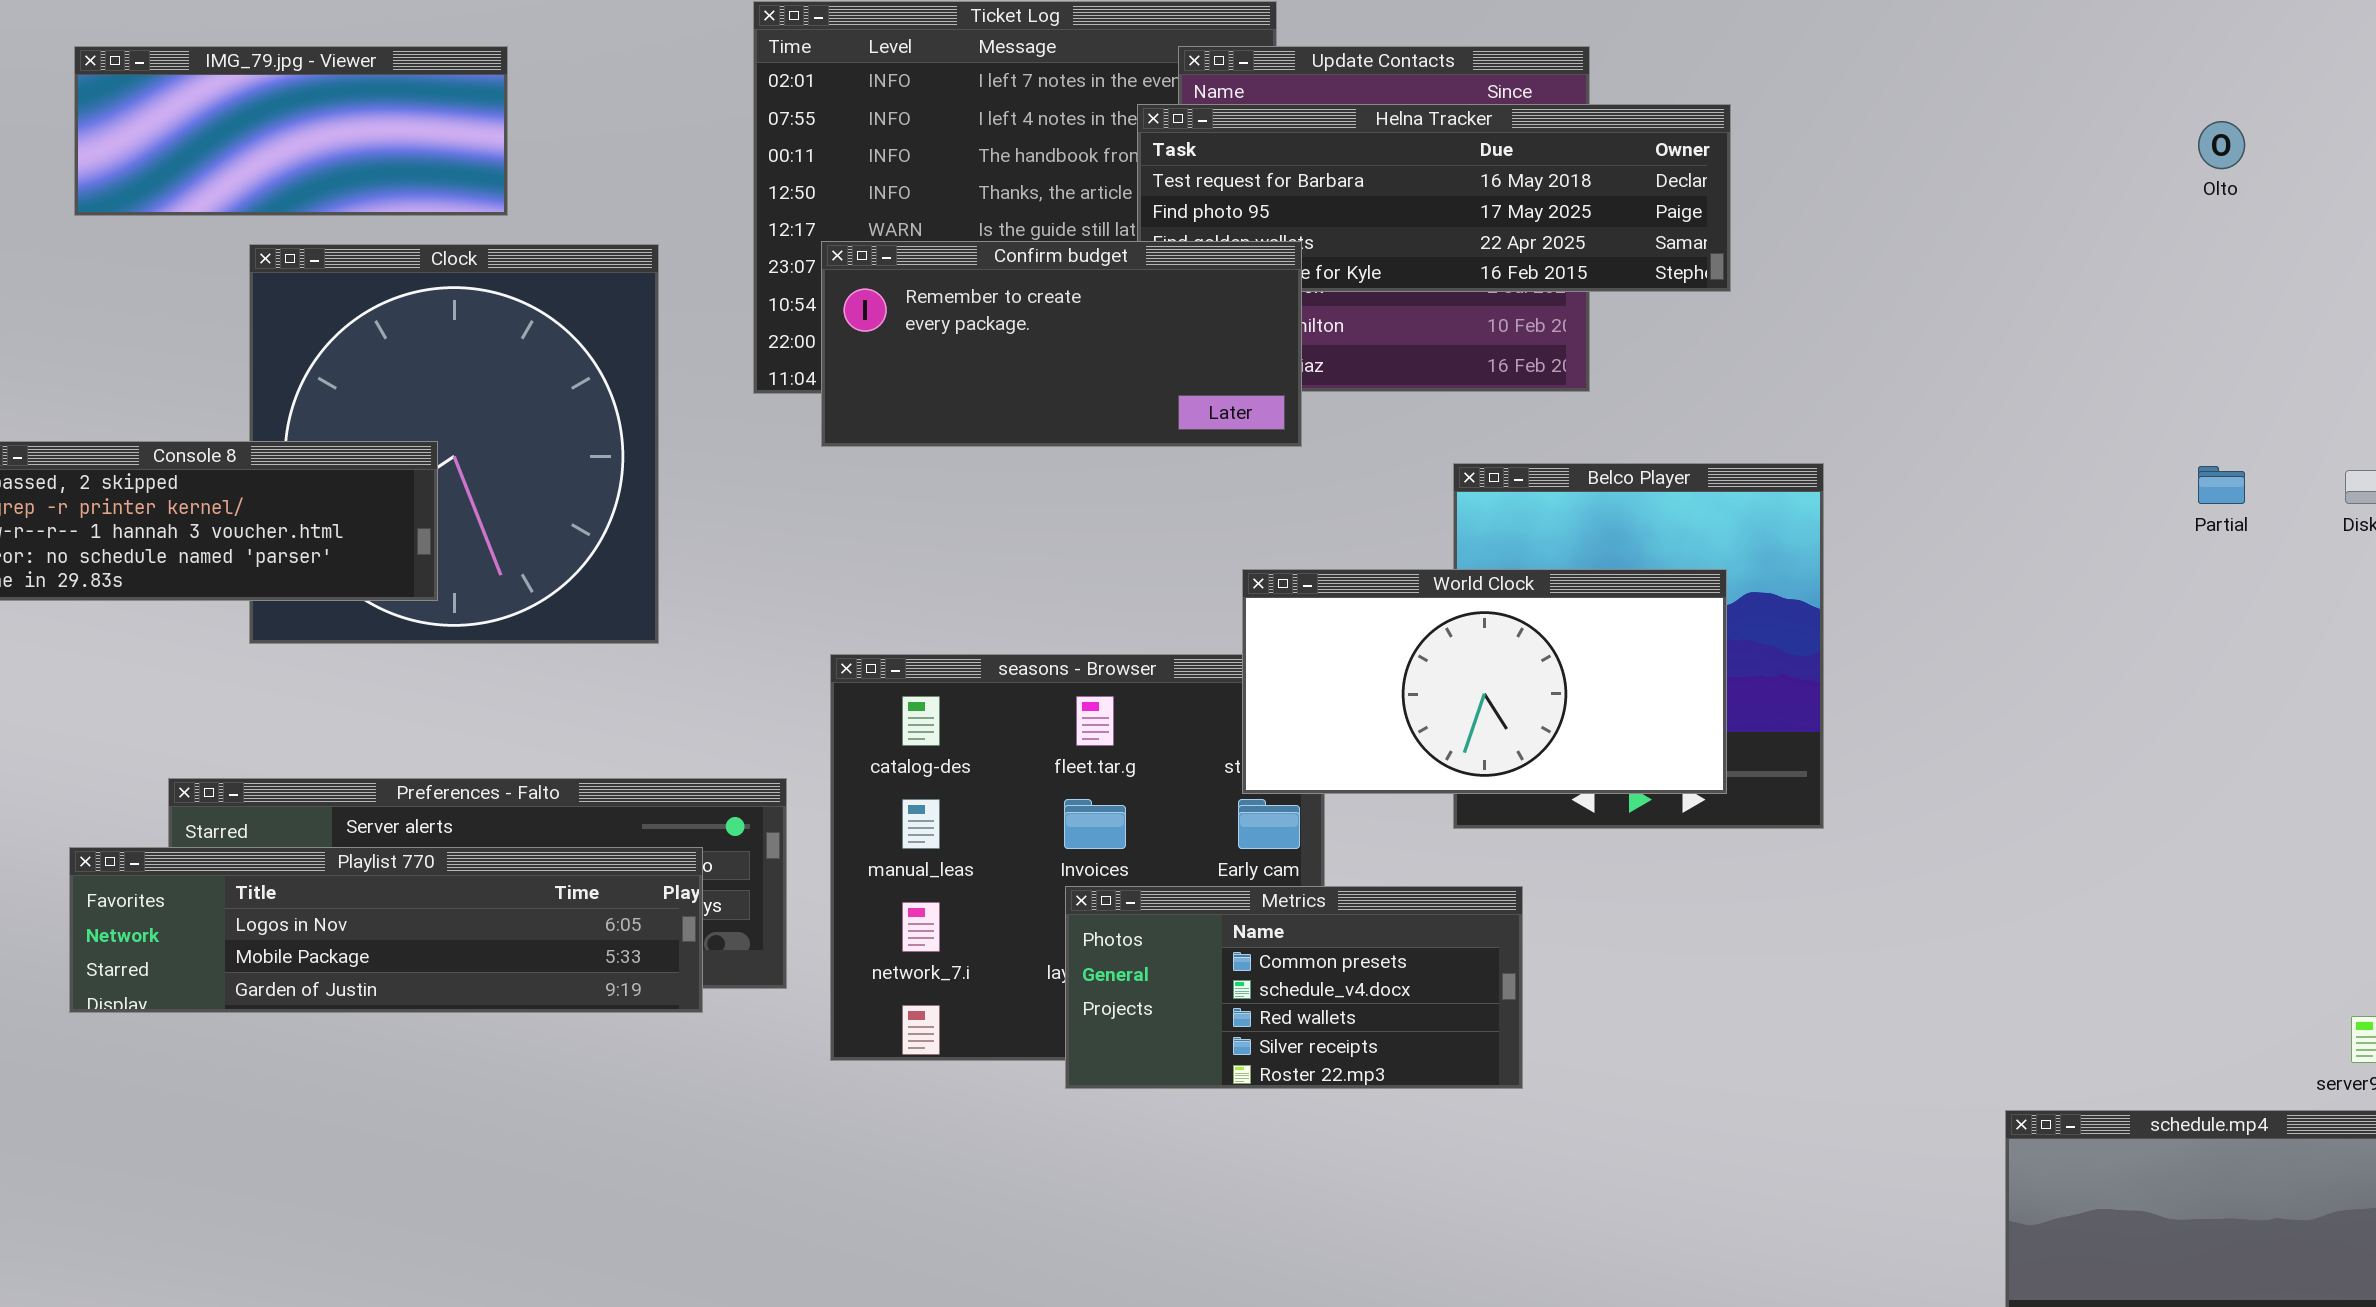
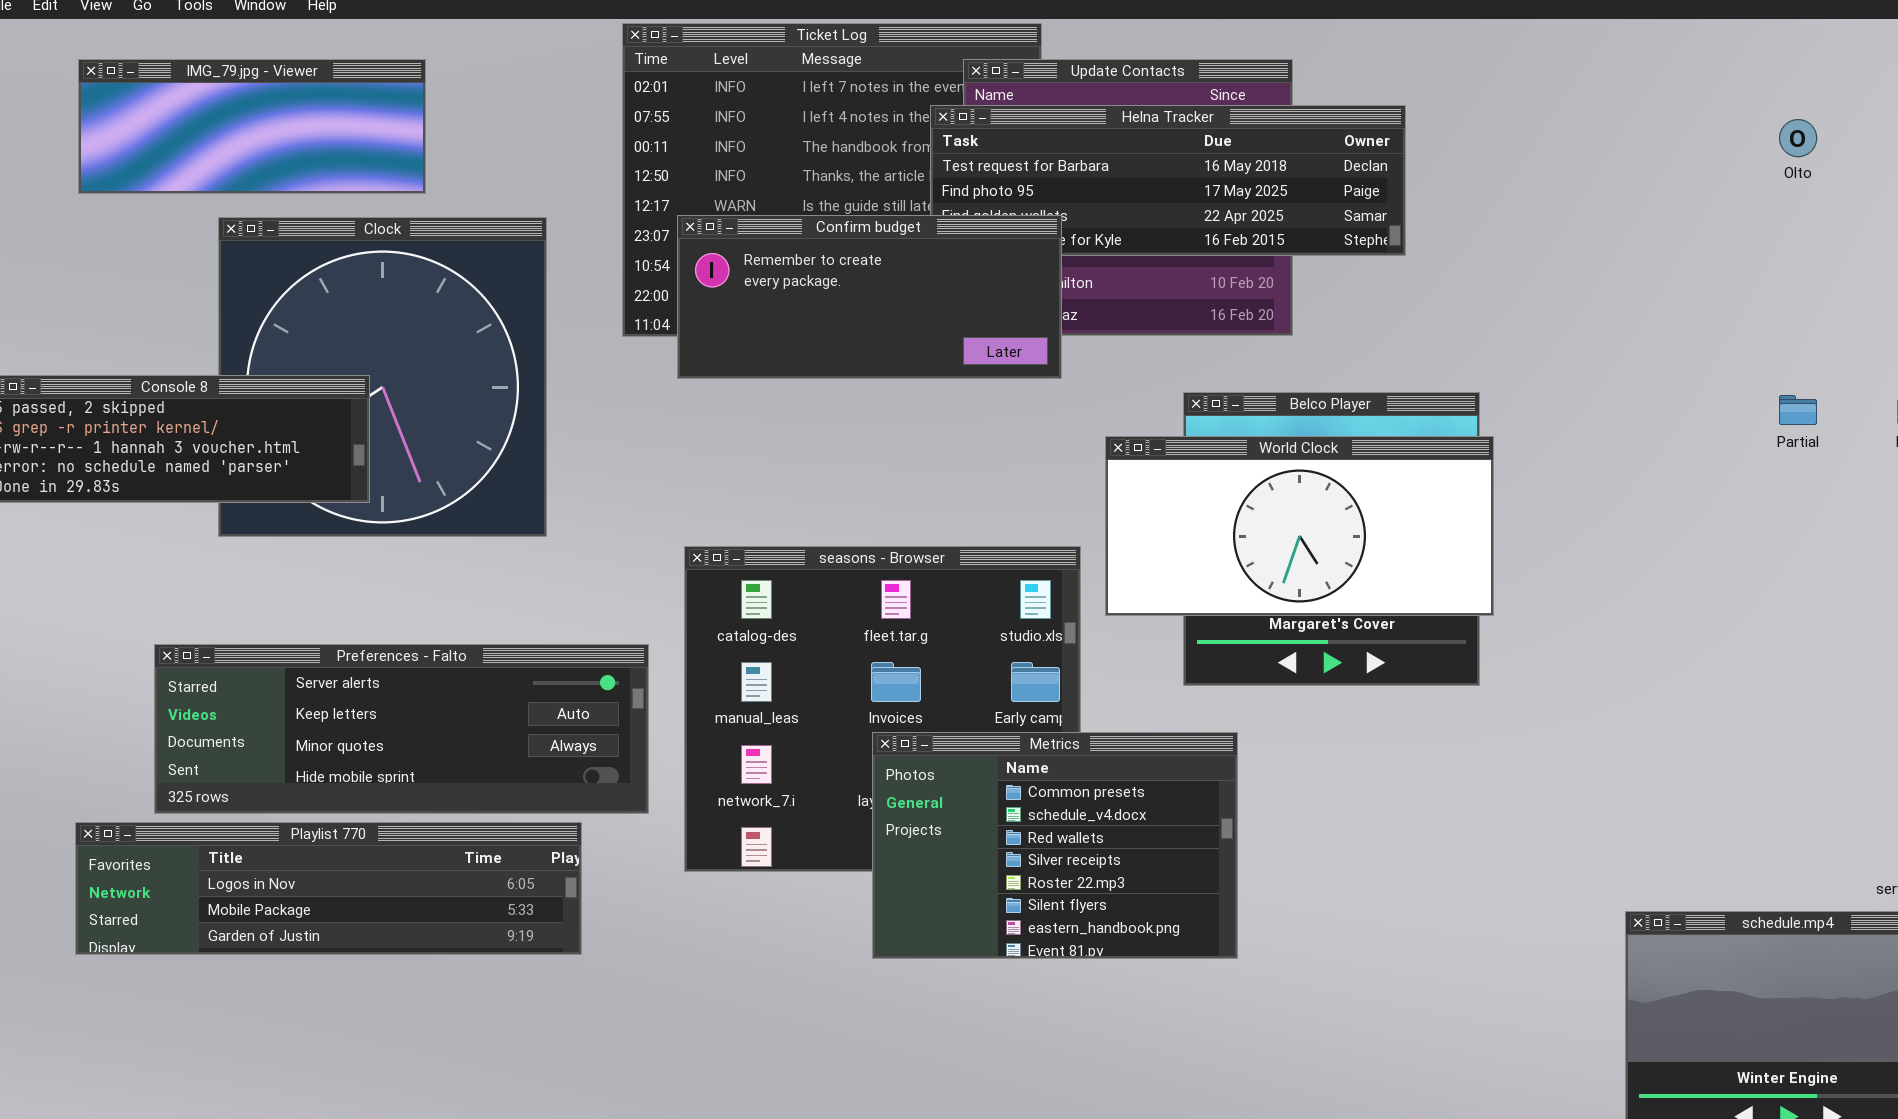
World Clock: [1242,569,1727,794] -> [1105,436,1494,616], moved
Playlist 770: [69,847,703,1013] -> [75,822,582,955], moved
Metrics: [1065,886,1523,1089] -> [872,732,1238,959], resized

